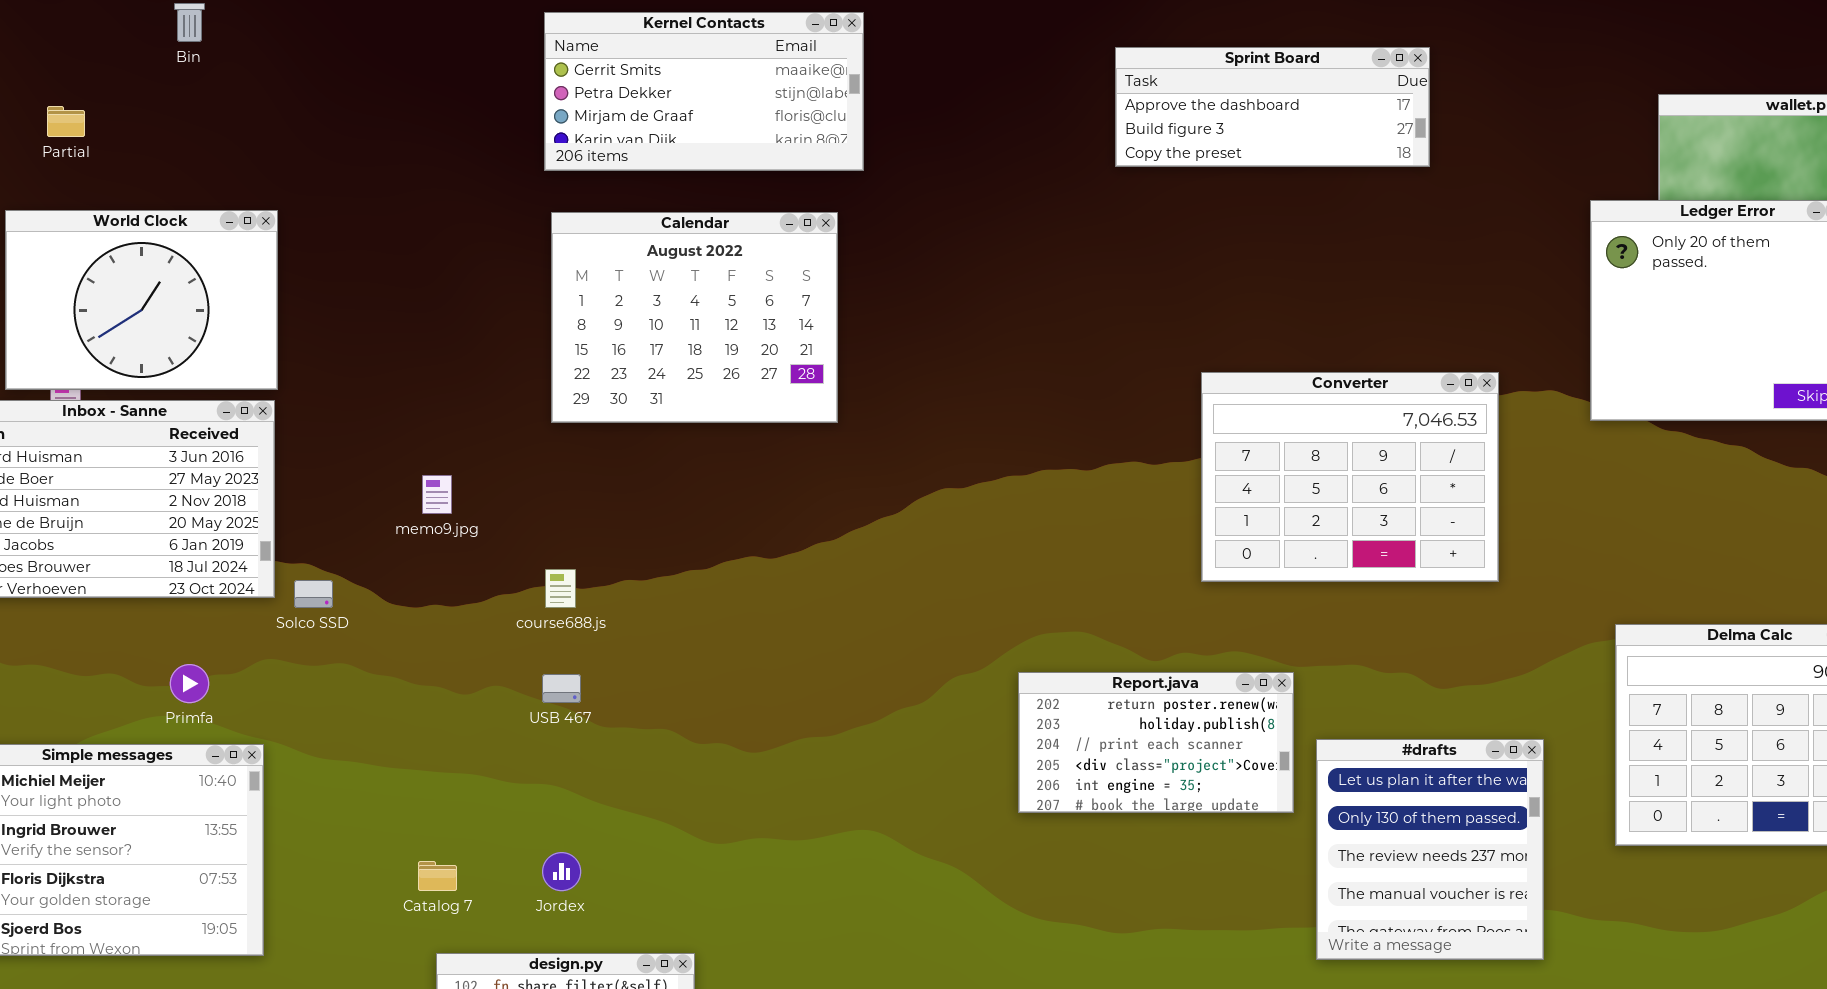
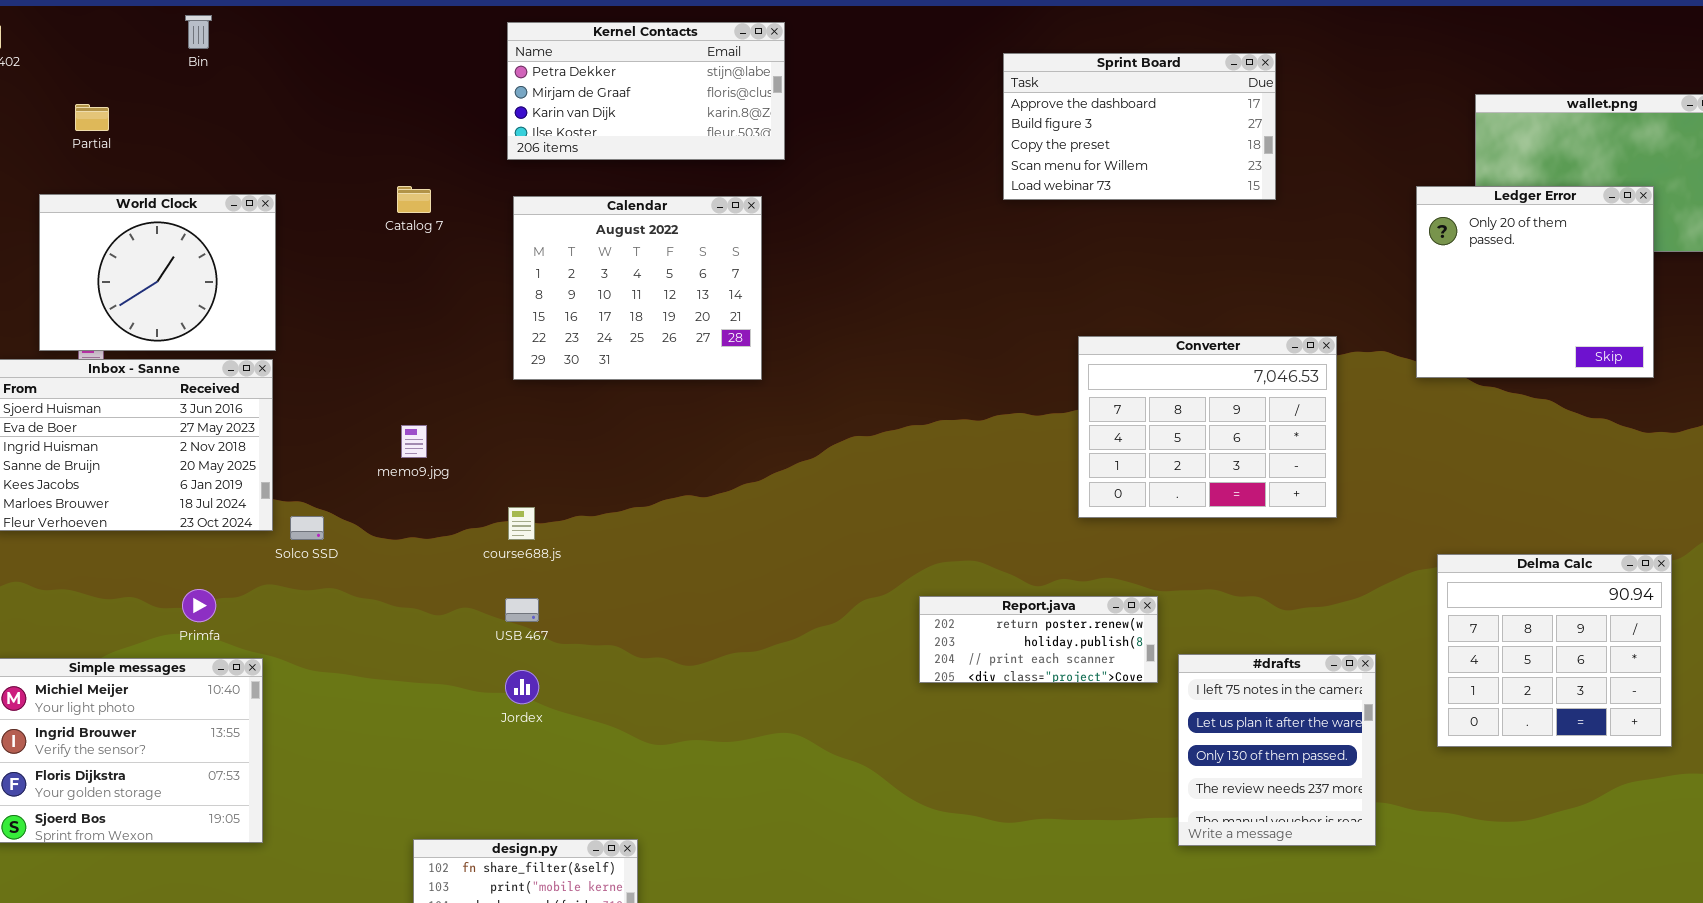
Kernel Contacts: [544,12,864,171] -> [507,22,785,160], scrolled down 1 row
Sprint Board: [1115,47,1430,167] -> [1003,53,1276,200], resized
Report.java: [1018,672,1294,813] -> [919,596,1158,683], resized
#drafts: [1316,739,1544,960] -> [1178,654,1376,846], scrolled up 1 row
Jordex: [542,852,581,891] -> [505,670,539,704], moved
Catalog 7: [418,861,457,891] -> [397,186,431,213], moved

